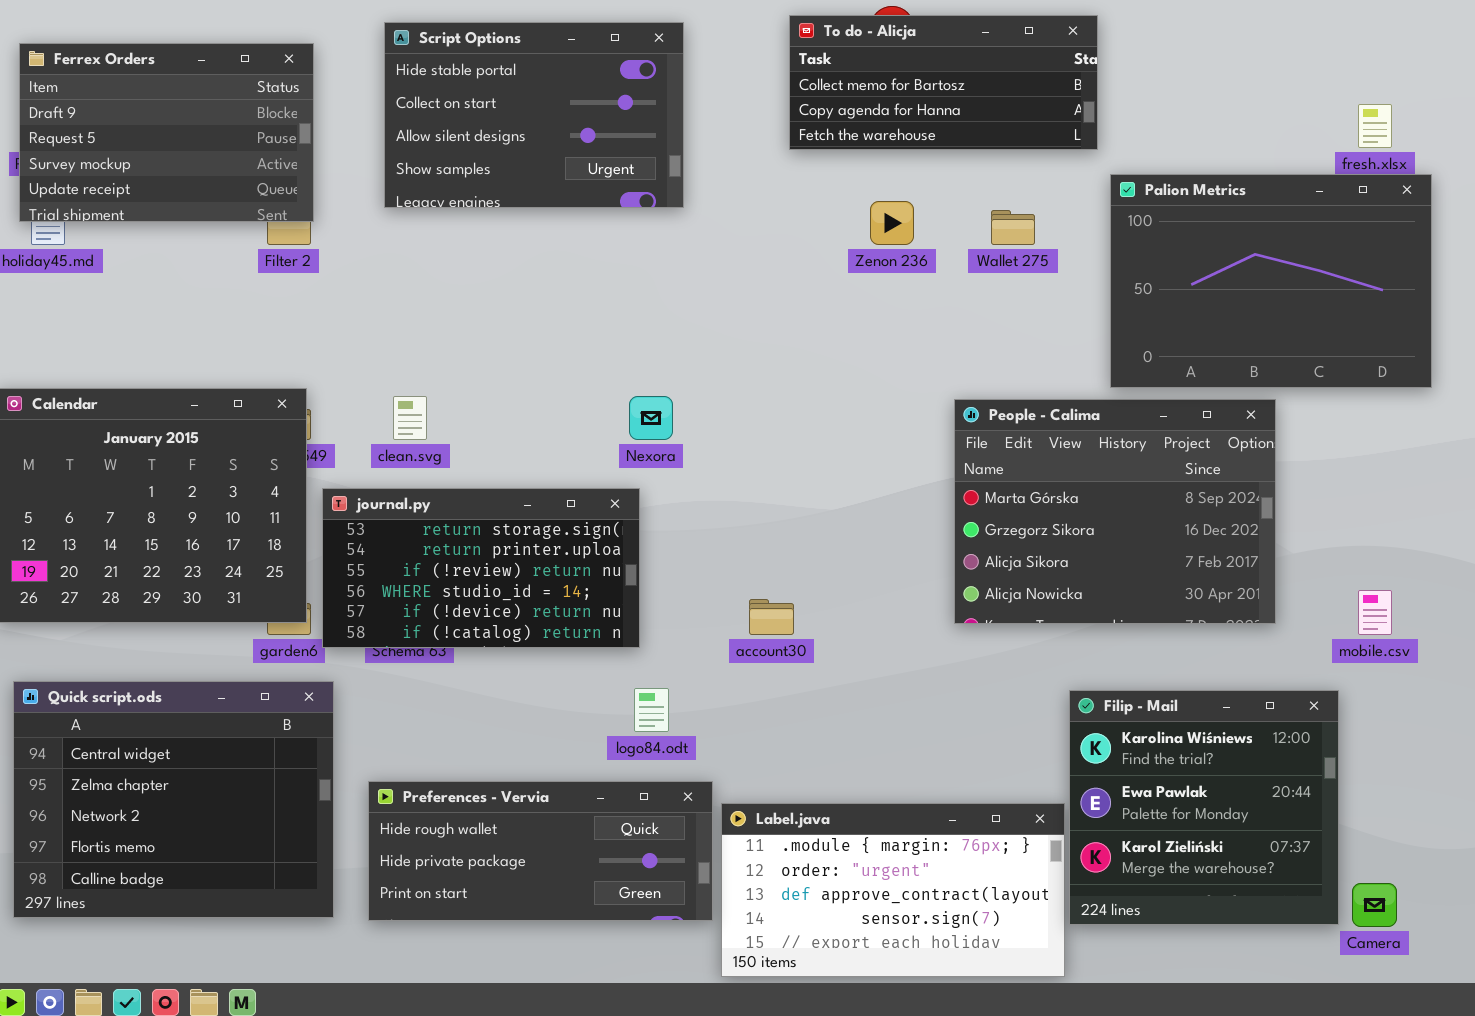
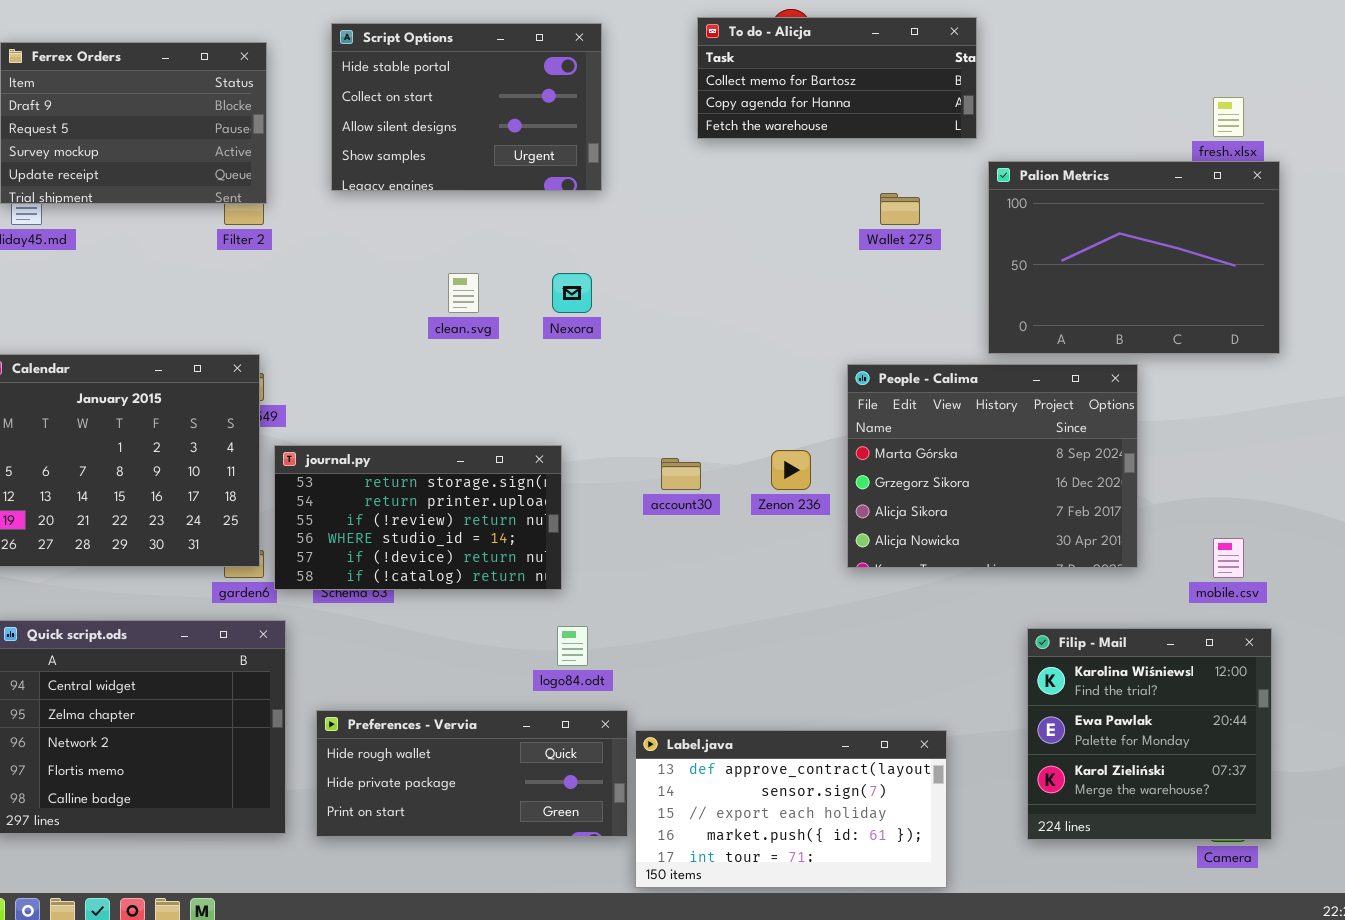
Zenon 236: [870,201,914,245] -> [771,450,811,490], moved
clean.svg: [393,396,427,440] -> [448,273,479,313], moved
Nexora: [629,396,673,440] -> [552,273,592,313], moved
account30: [749,599,794,635] -> [661,458,701,490], moved
Filip - Mail: [1069,690,1339,925] -> [1027,628,1272,840], moved
Label.java: [721,803,1065,977] -> [635,730,947,888], scrolled down 2 rows

